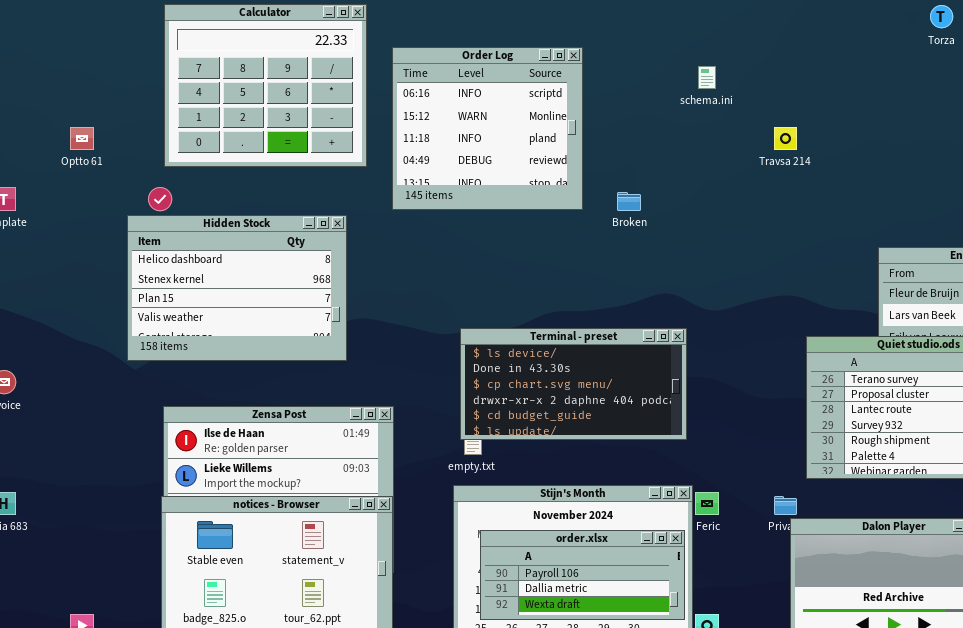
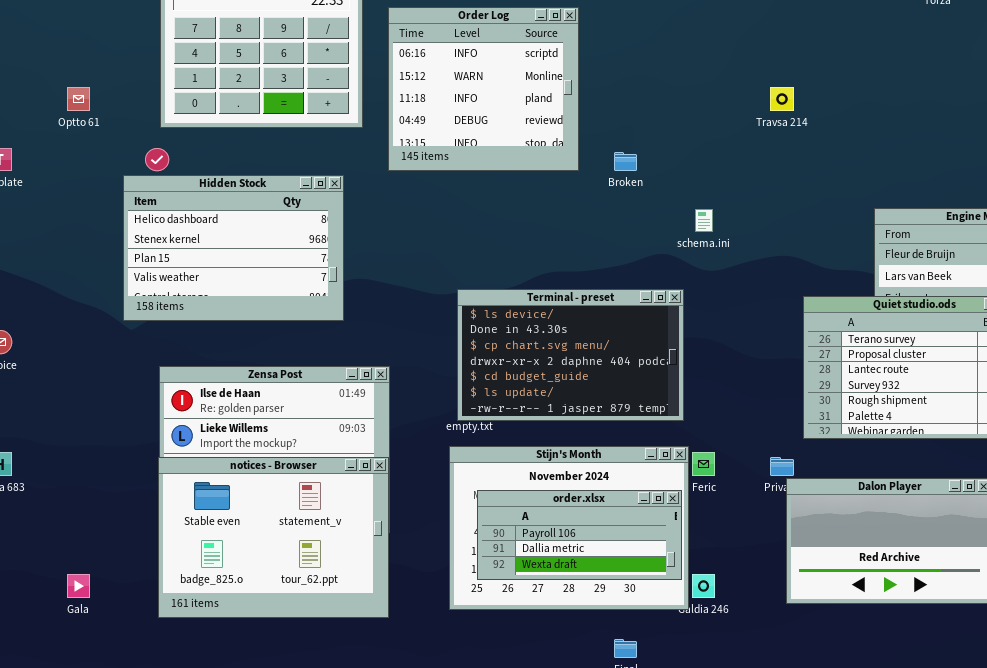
schema.ini: [698,66,716,89] -> [695,209,713,232], moved
Terminal - preset: [460,328,687,440] -> [457,289,684,421], resized

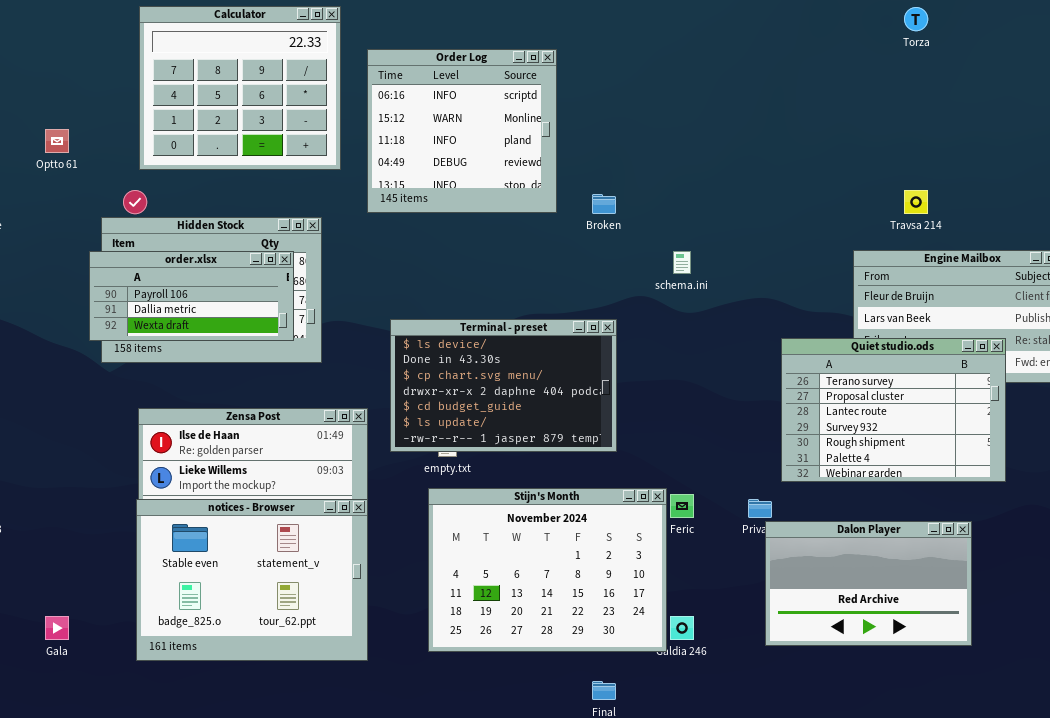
Travsa 214: [770,87,794,111] -> [904,190,928,214], moved
Terminal - preset: [457,289,684,421] -> [390,319,617,452], moved
order.xlsx: [477,490,682,580] -> [89,251,294,341], moved

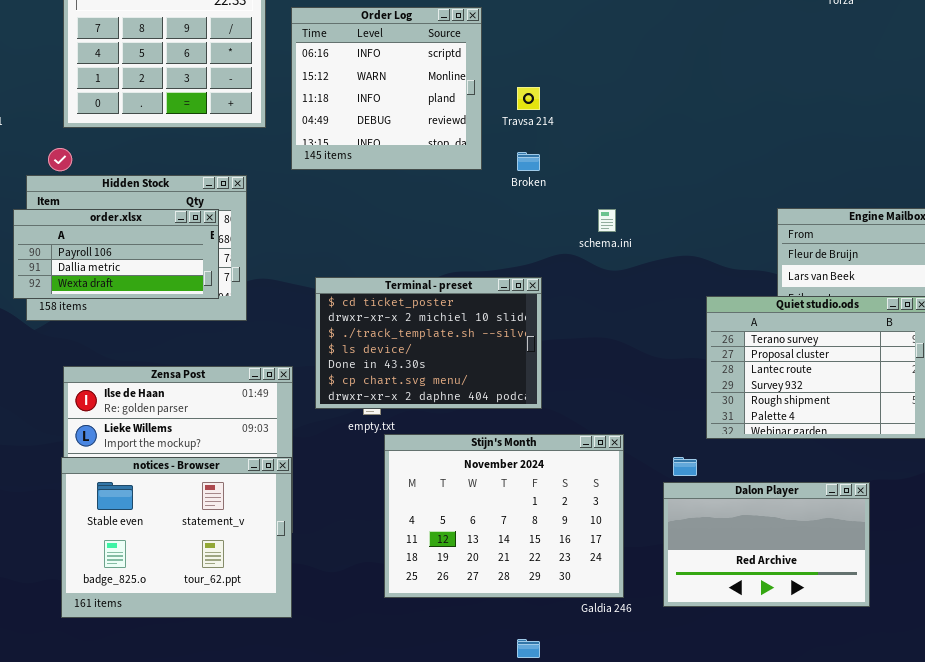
Travsa 214: [904,190,928,214] -> [517,87,540,110], moved
Terminal - preset: [390,319,617,452] -> [315,277,542,409], scrolled up 3 rows
Stijn's Month: [428,488,667,652] -> [384,434,624,598], moved
Dalon Player: [765,521,972,646] -> [663,482,870,607], moved

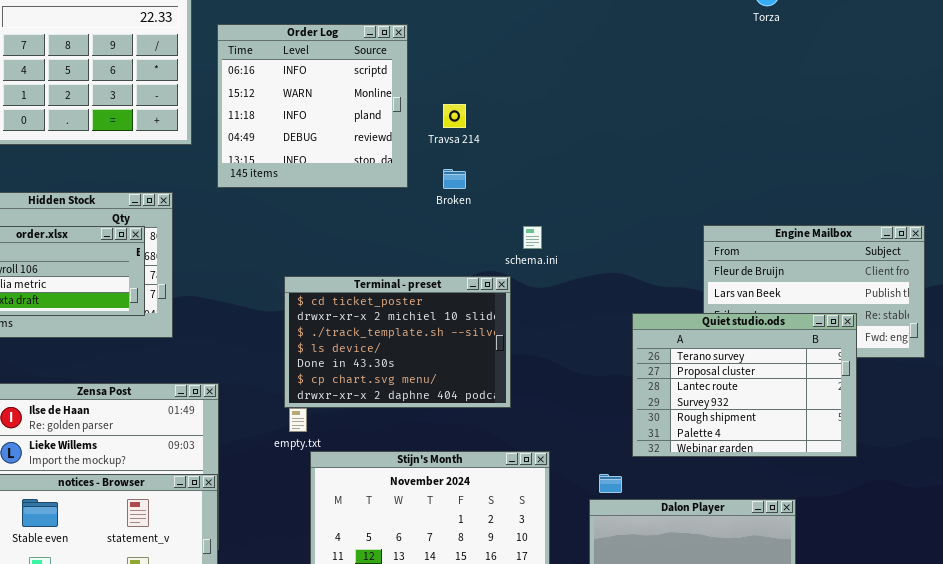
Terminal - preset: [315,277,542,409] -> [284,276,511,408], moved

